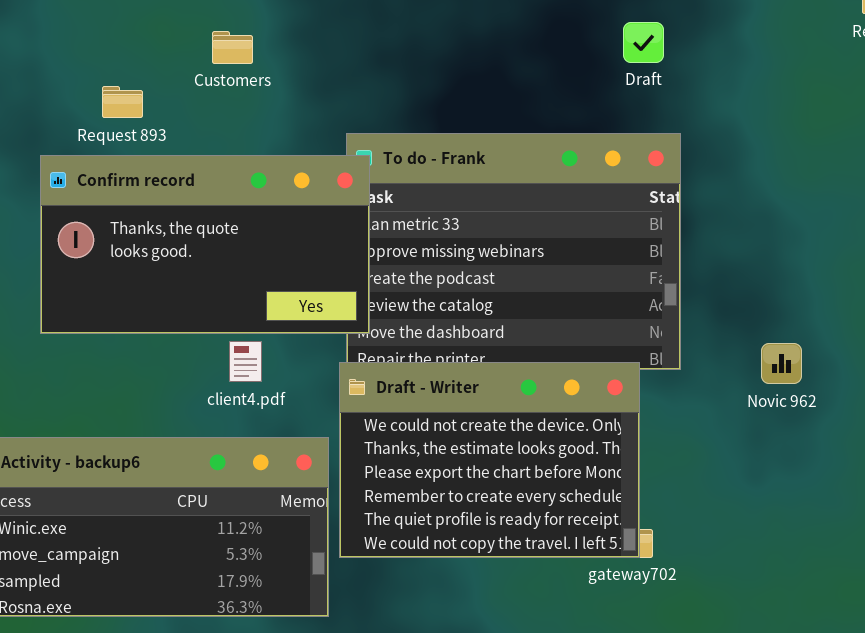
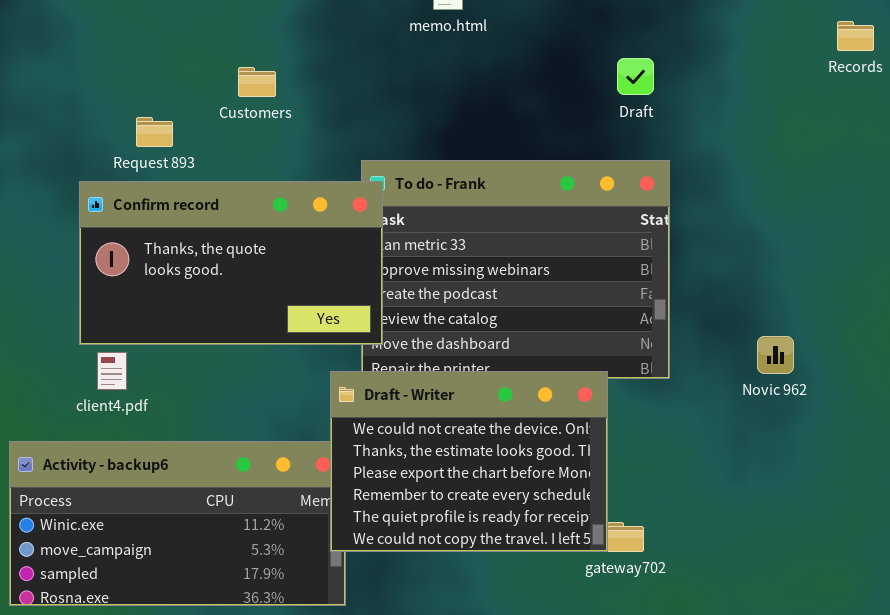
client4.pdf: [229,341,262,382] -> [97,352,127,390], moved
Novic 962: [761,343,802,384] -> [757,336,794,374], moved
Draft - Writer: [339,362,640,558] -> [330,371,608,552], moved

